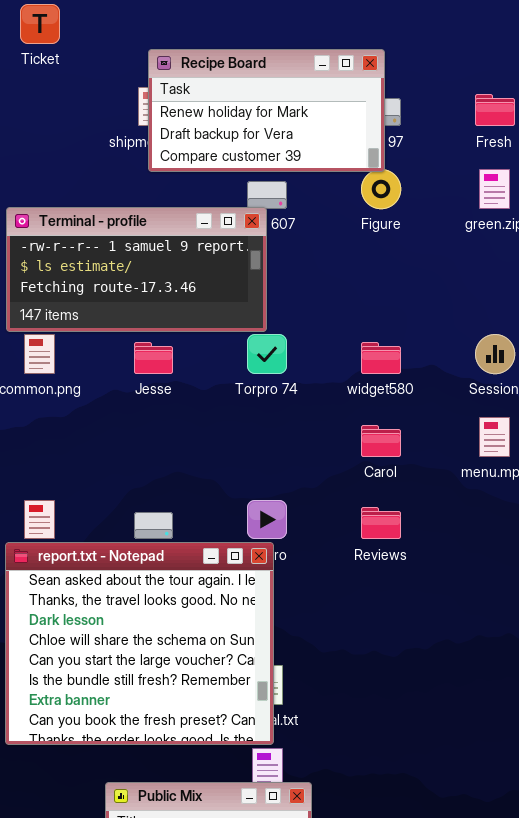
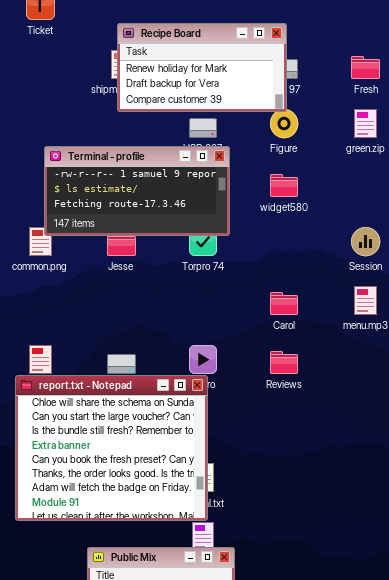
Terminal - profile: [6,207,267,332] -> [44,146,230,236], moved
widget580: [361,342,401,374] -> [270,174,298,197], moved
report.txt - Notepad: [5,542,274,745] -> [15,375,208,521], scrolled down 3 rows

